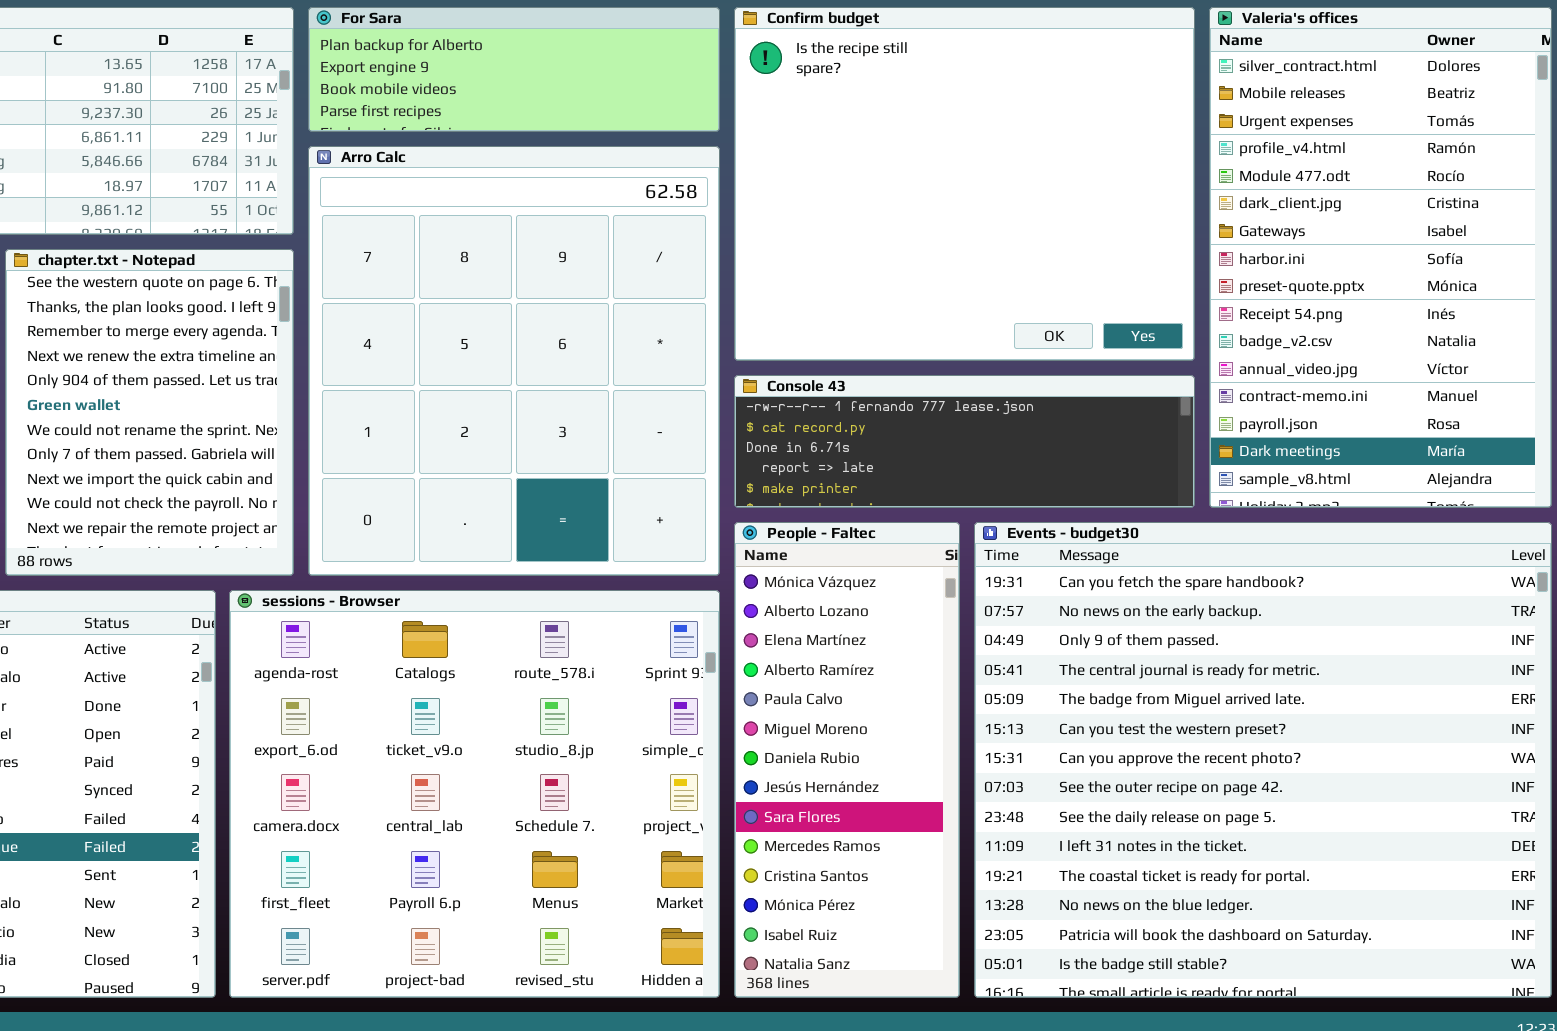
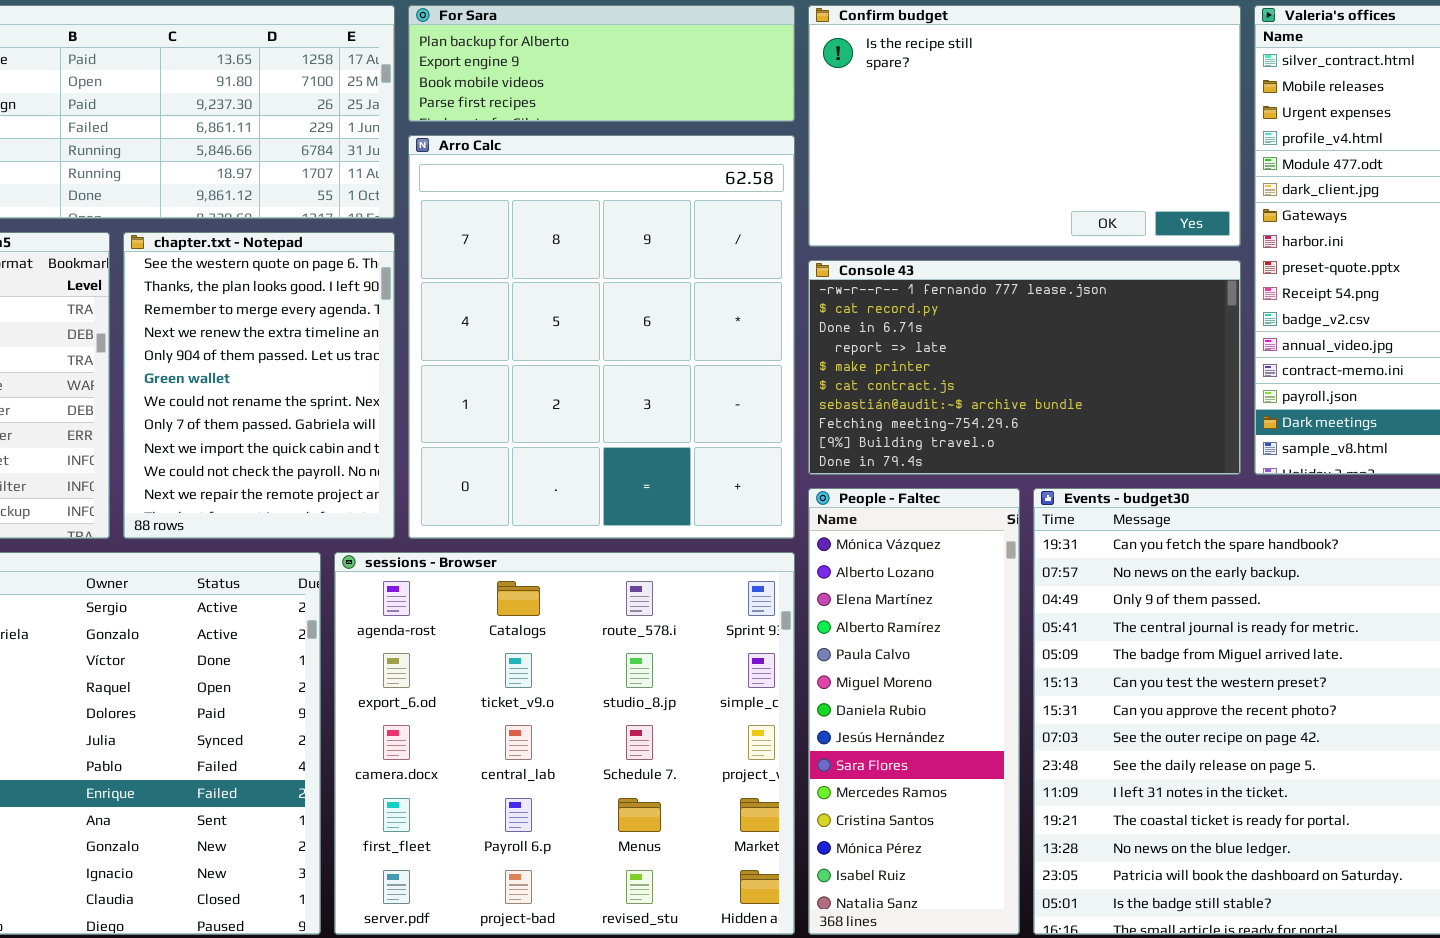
Confirm budget: [734,7,1195,361] -> [808,5,1241,247], resized
Console 43: [734,375,1195,508] -> [808,260,1241,475], resized

